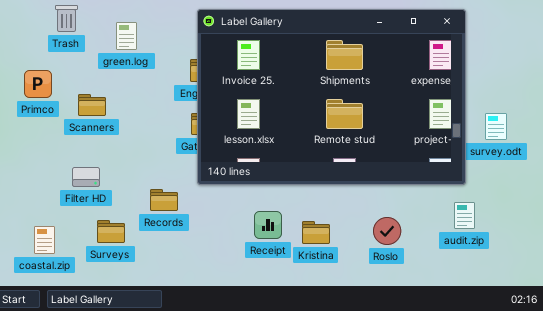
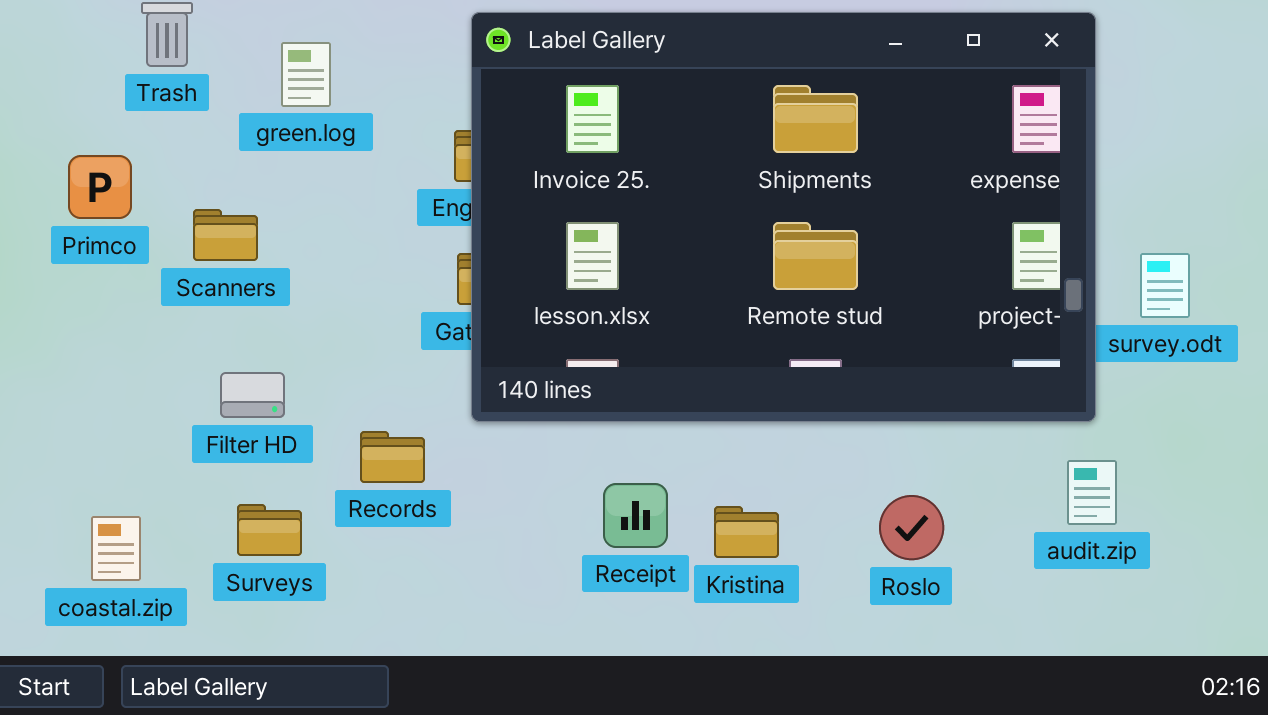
Filter HD: [72,167,100,187] -> [220,372,285,418], moved

